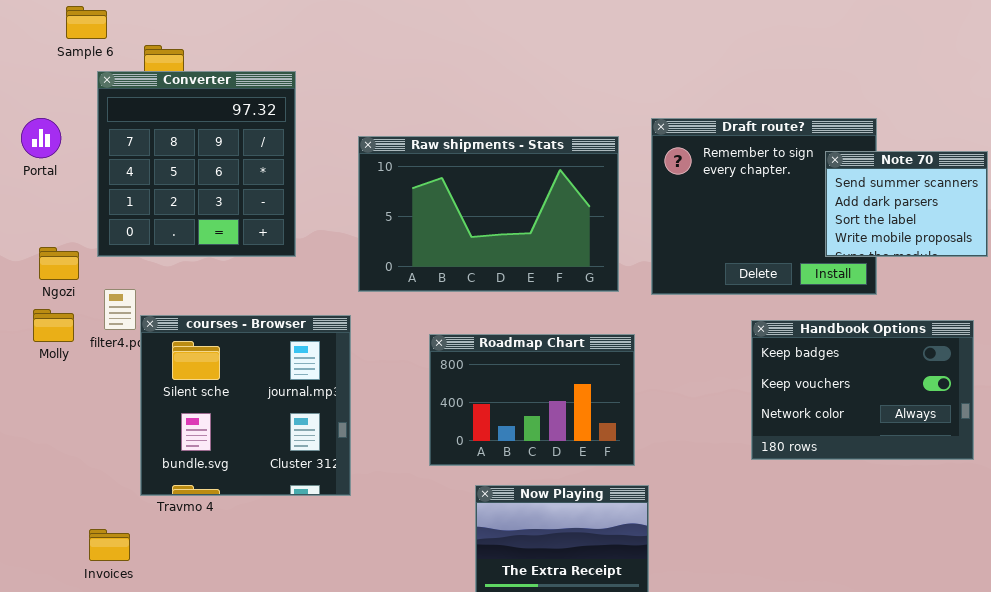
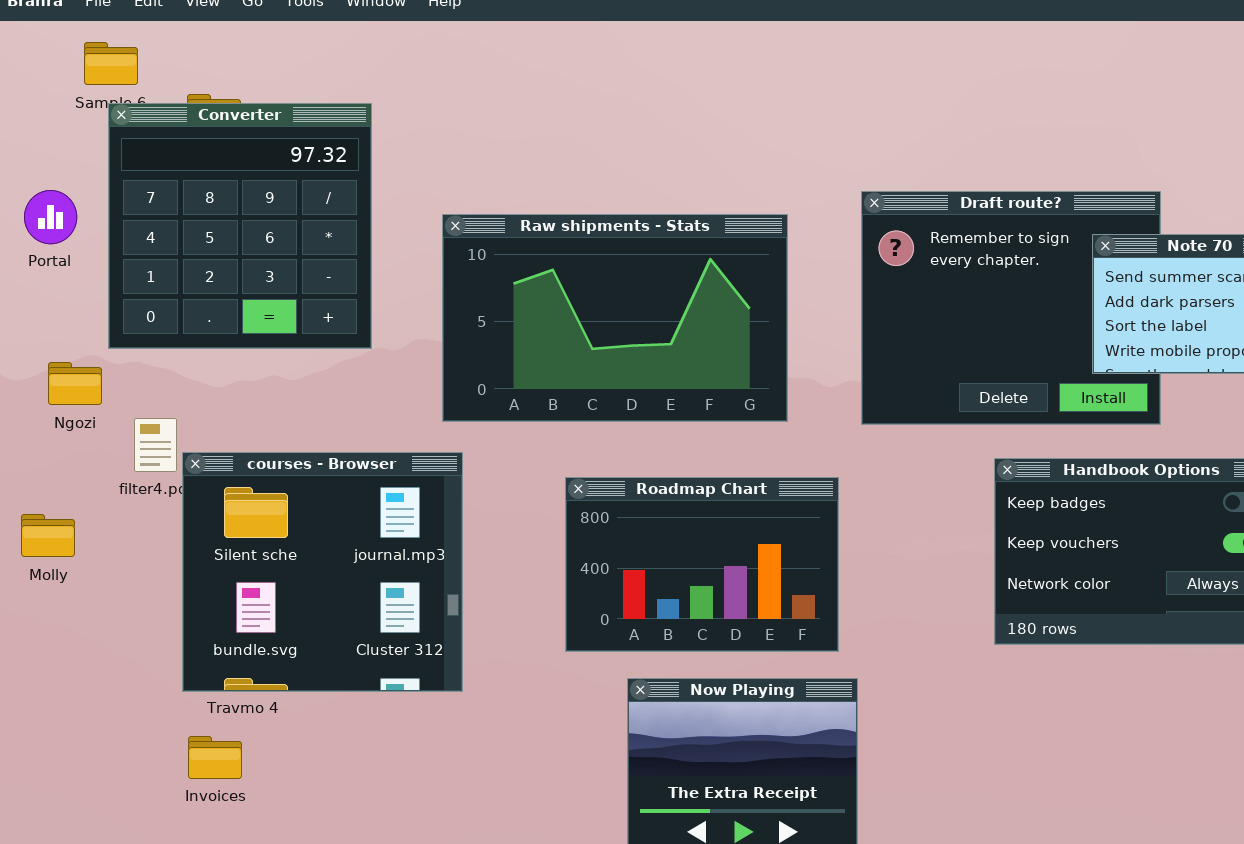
Converter: [97,71,296,257] -> [108,103,372,349], moved
Raw shipments - Stats: [358,136,619,292] -> [442,214,788,422], moved
Molly: [33,309,74,342] -> [21,514,75,557], moved
Invoices: [89,529,130,561] -> [188,736,242,779], moved

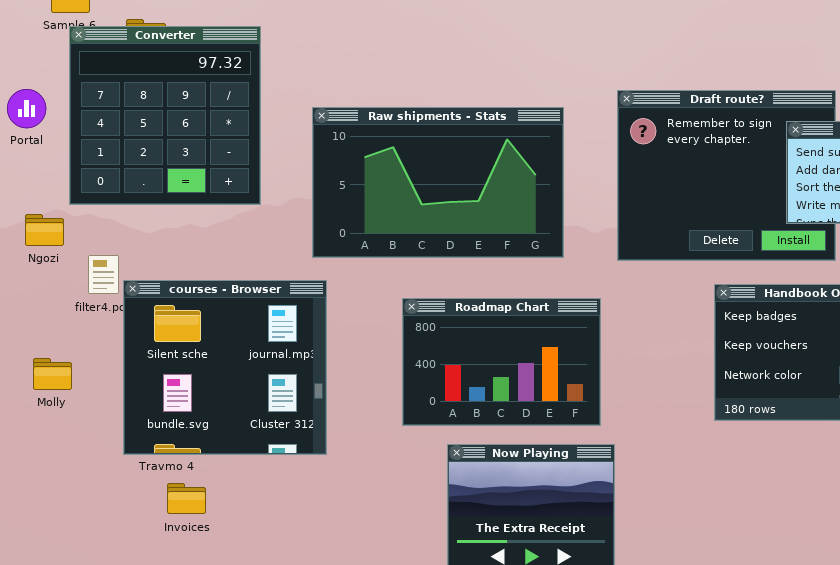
Molly: [21,514,75,557] -> [33,358,72,390], moved
Invoices: [188,736,242,779] -> [167,483,206,514], moved

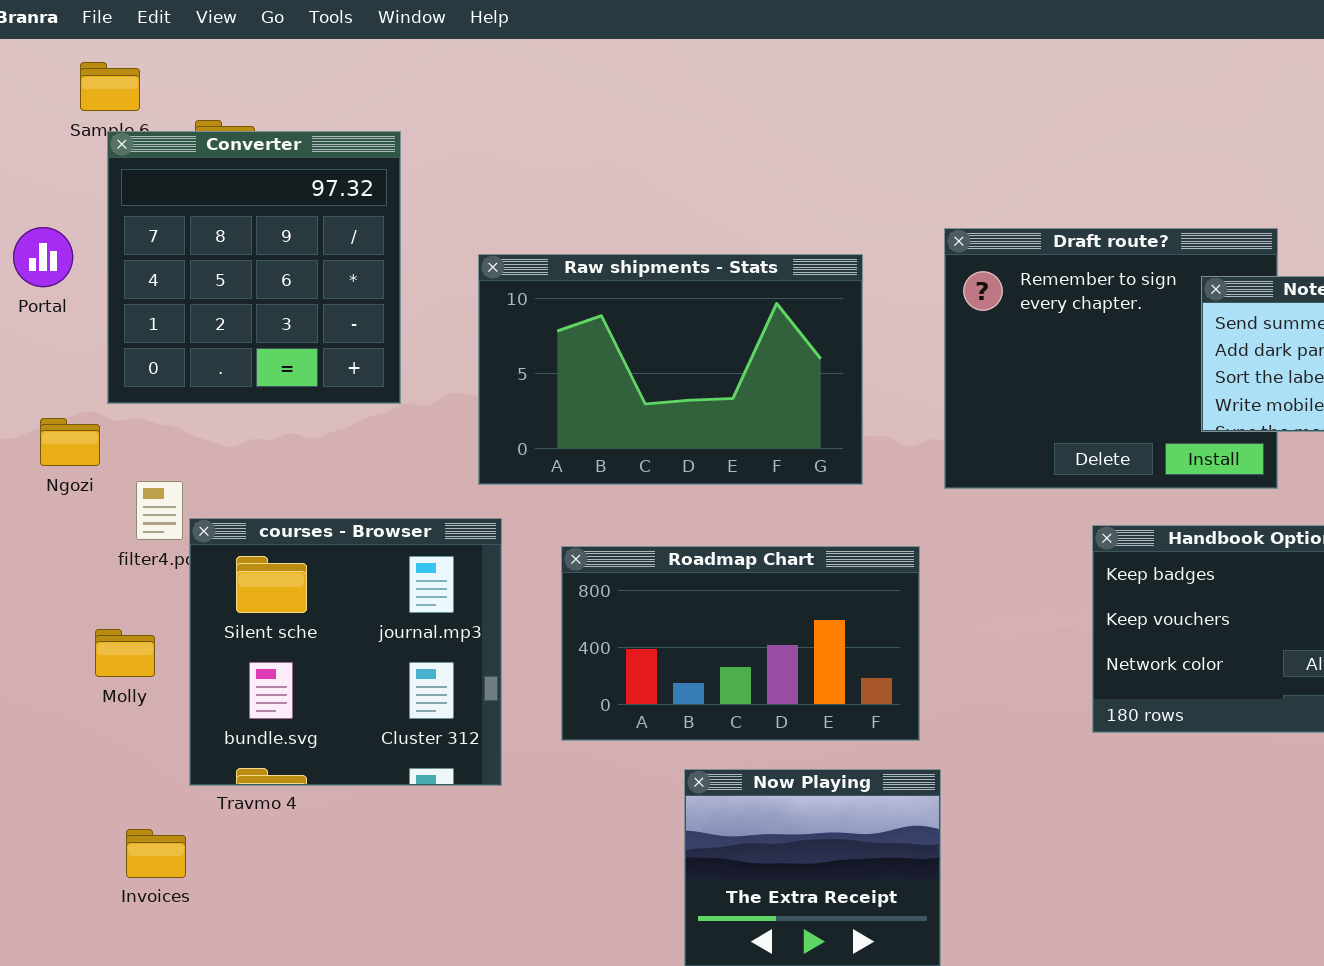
Roadmap Chart: [402,298,601,426] -> [561,546,920,741], resized
Molly: [33,358,72,390] -> [95,629,155,677], moved
Invoices: [167,483,206,514] -> [126,829,186,878], moved

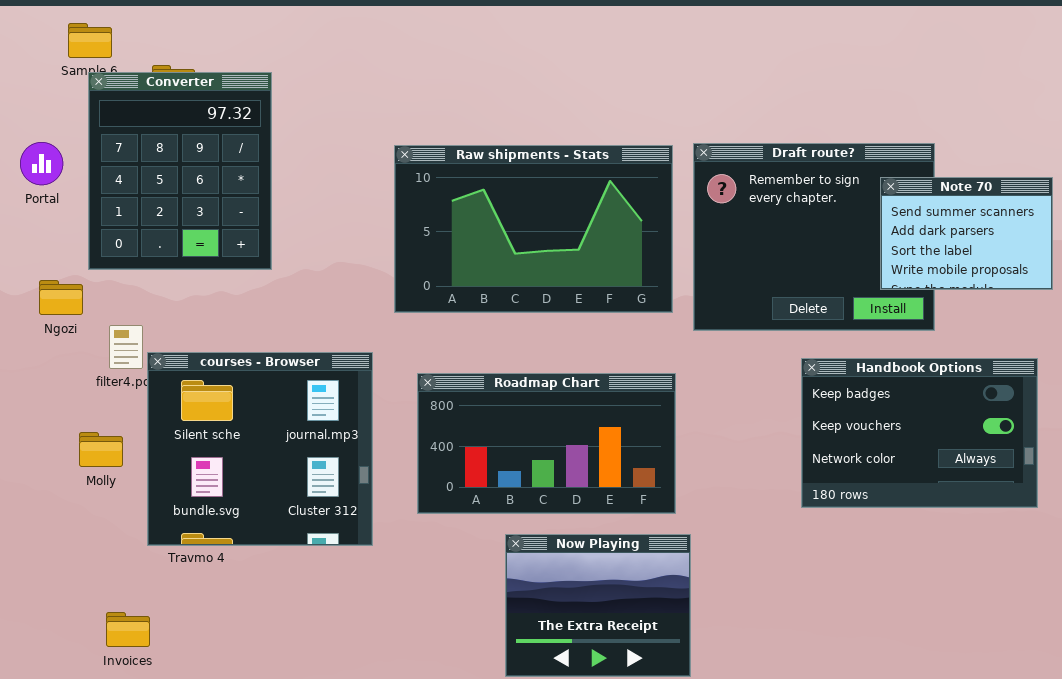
Converter: [107,131,401,404] -> [88,72,272,270], resized
Raw shipments - Stats: [478,254,863,485] -> [394,145,673,313], moved
Invoices: [126,829,186,878] -> [106,612,150,647], moved

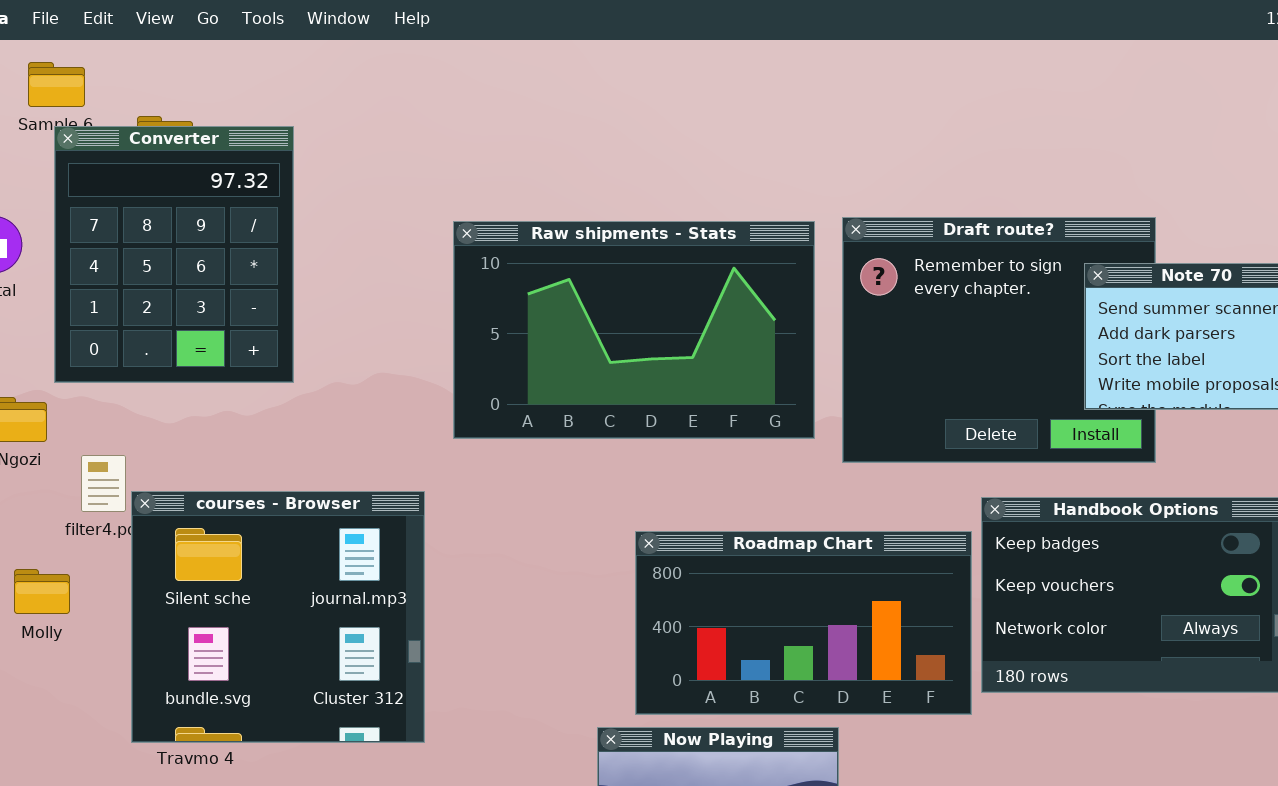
Roadmap Chart: [417,373,676,514] -> [635,531,972,715], moved
Molly: [79,432,123,467] -> [14,569,70,614], moved

